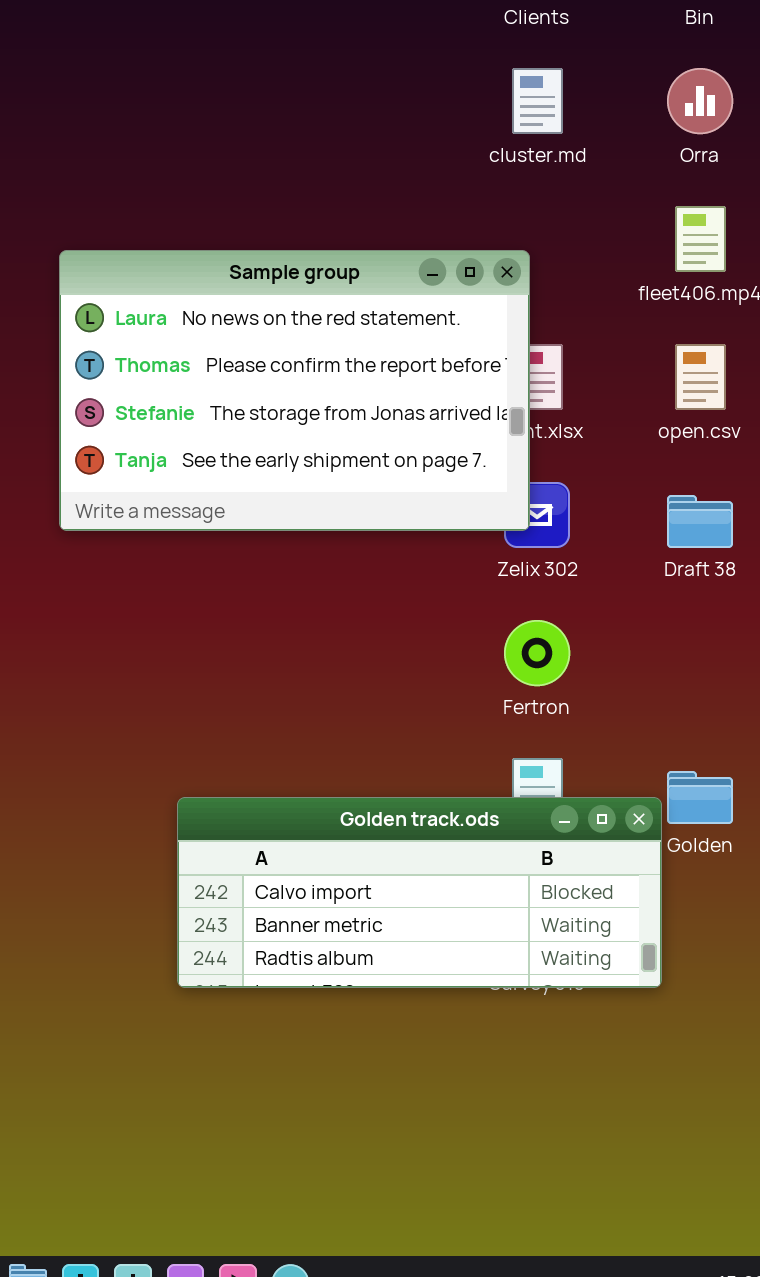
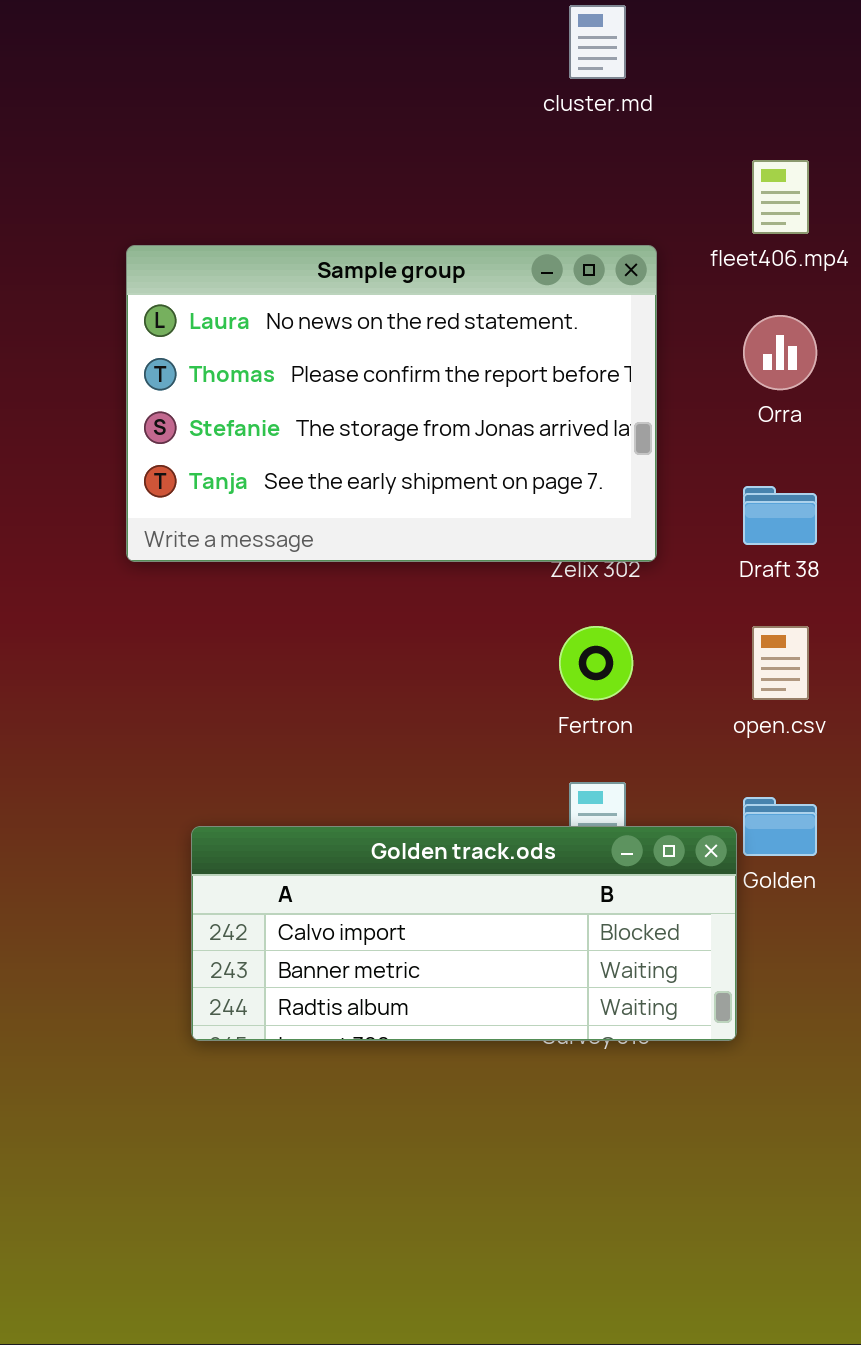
Orra: [667,68,733,134] -> [743,315,817,390], moved
Sample group: [59,250,530,531] -> [126,245,657,562], moved
open.csv: [675,344,726,410] -> [752,626,809,700], moved

